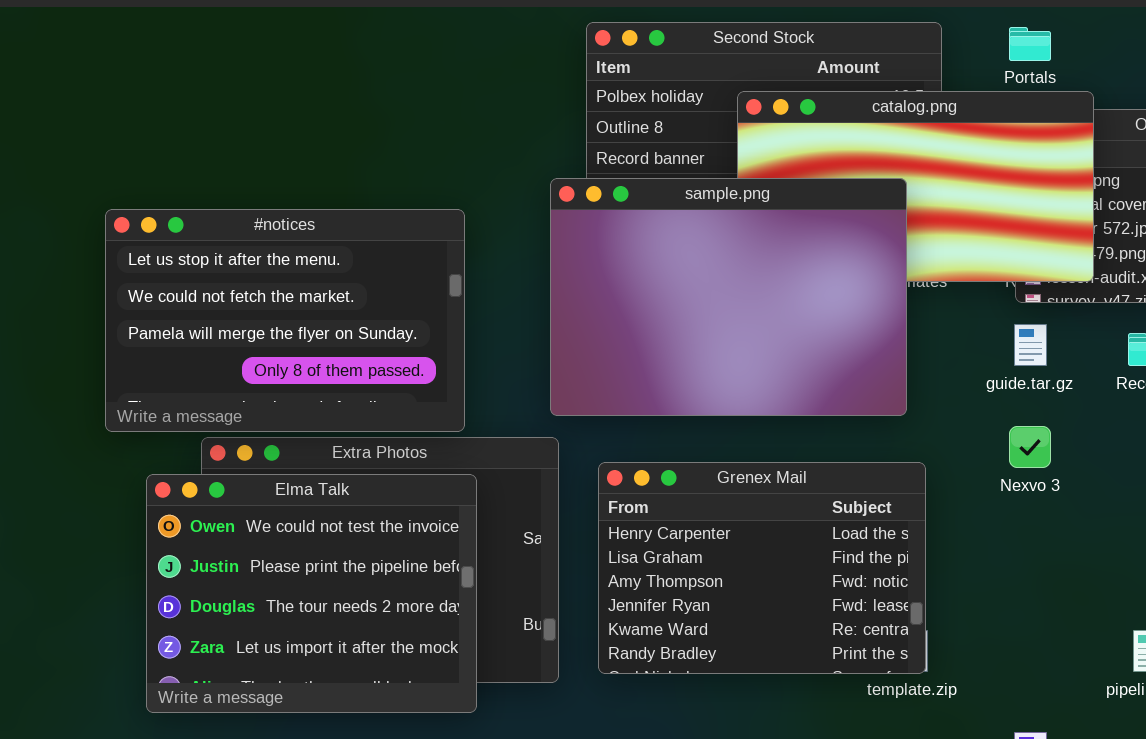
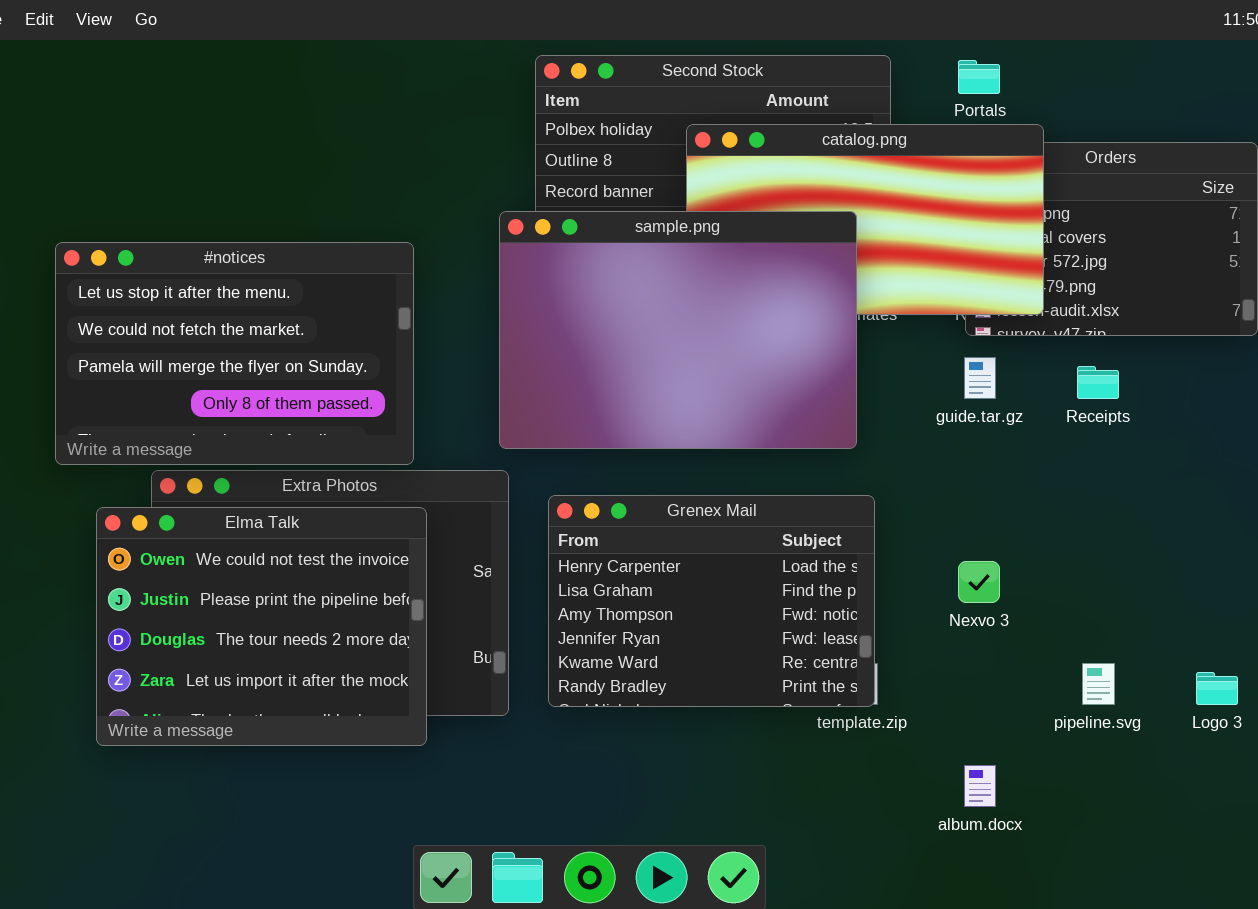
Nexvo 3: [1009,426,1051,468] -> [958,561,1000,603], moved

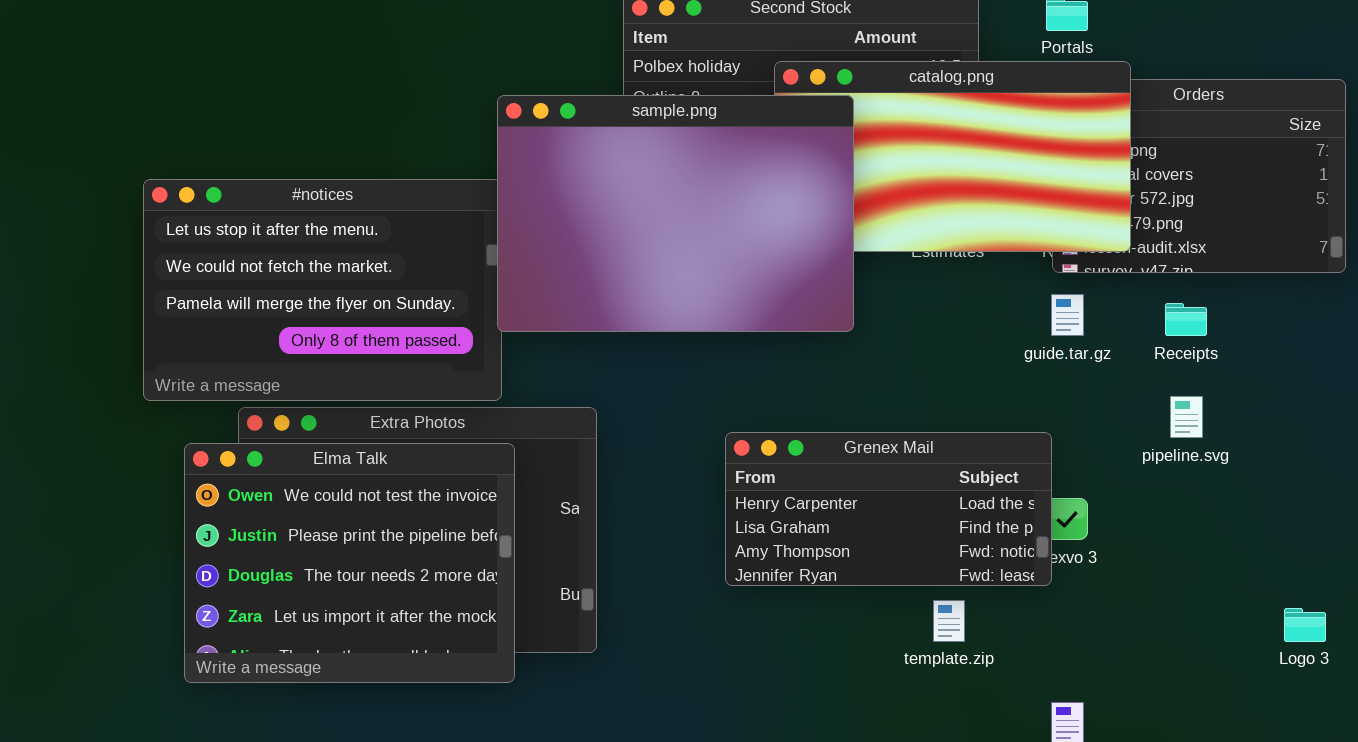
sample.png: [499,211,857,449] -> [497,95,854,332], moved
Grenex Mail: [548,495,875,707] -> [725,432,1052,586], moved, resized
pipeline.svg: [1082,663,1115,705] -> [1170,396,1203,438], moved

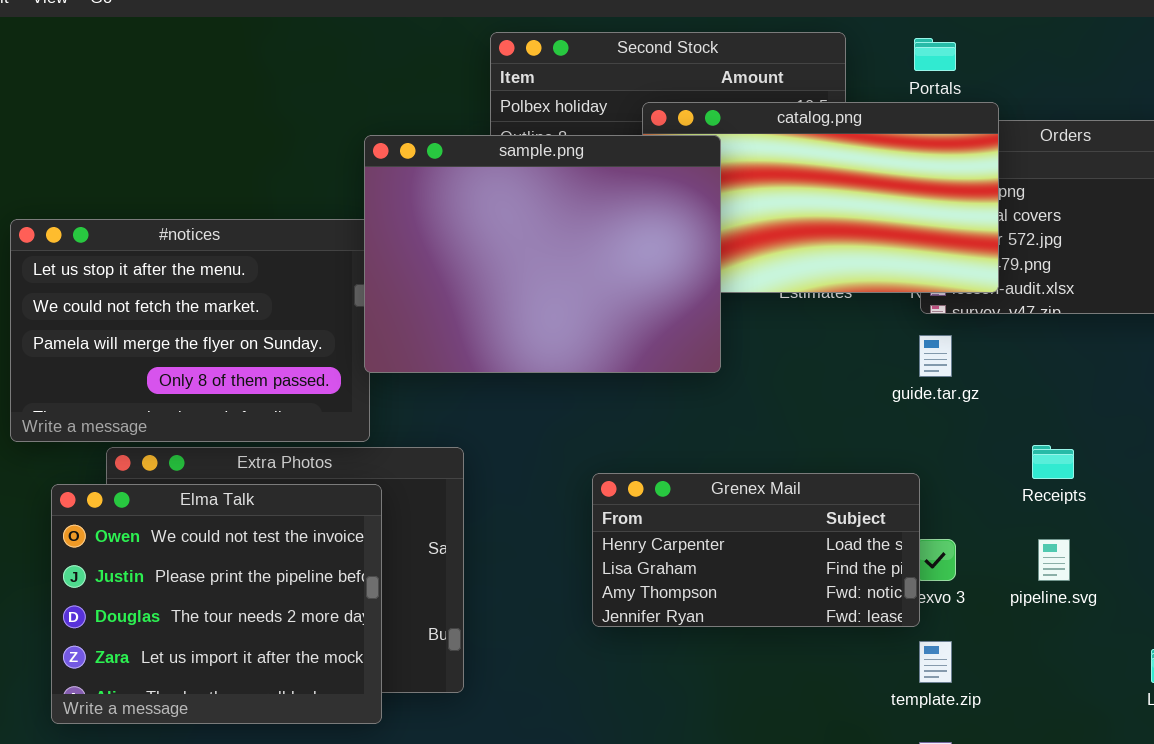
Receipts: [1165,303,1207,336] -> [1032,445,1074,479], moved
pipeline.svg: [1170,396,1203,438] -> [1038,539,1070,581], moved
template.zip: [933,600,965,642] -> [919,641,952,683], moved

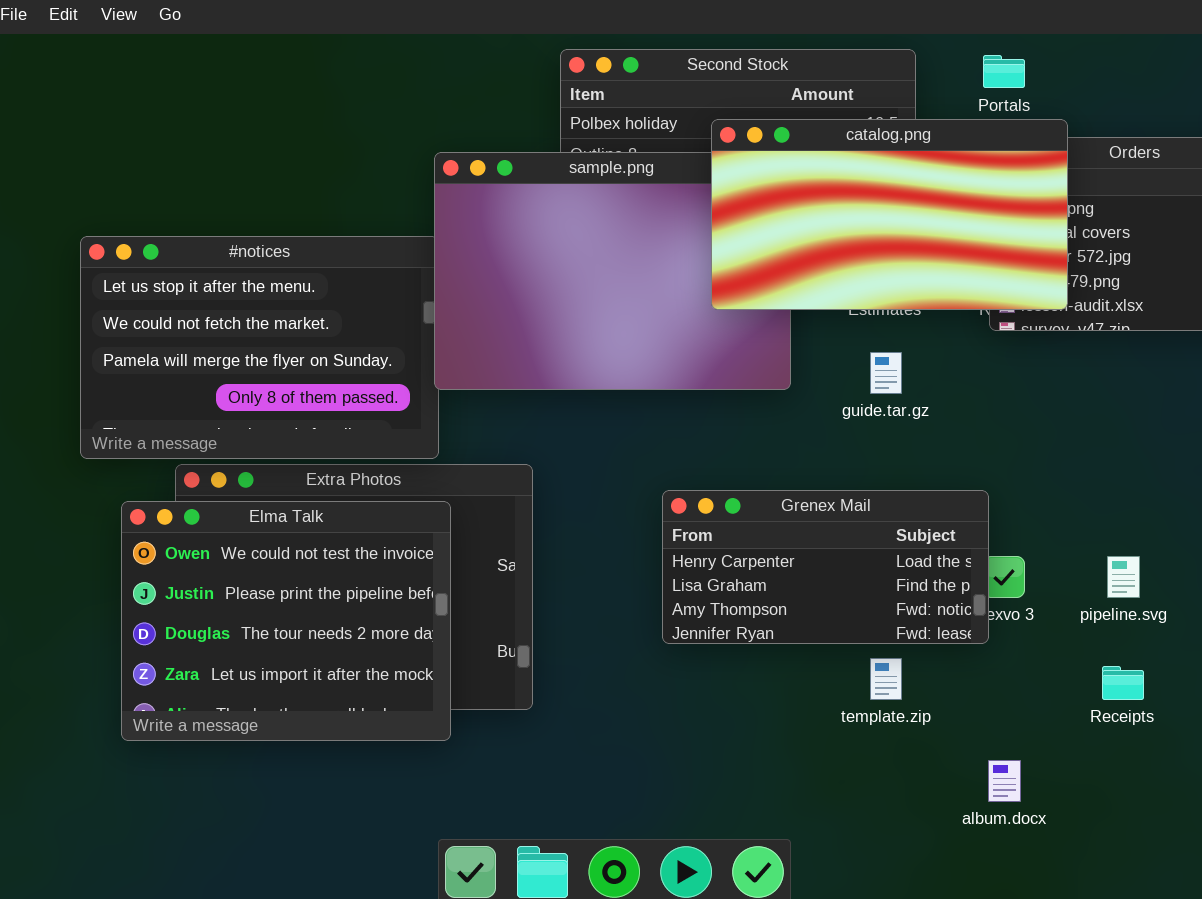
catalog.png: [642,102,999,293] -> [711,119,1068,310], raised
guide.tar.gz: [919,335,952,377] -> [870,352,902,394], moved
Receipts: [1032,445,1074,479] -> [1102,666,1144,700], moved
template.zip: [919,641,952,683] -> [870,658,902,700], moved

